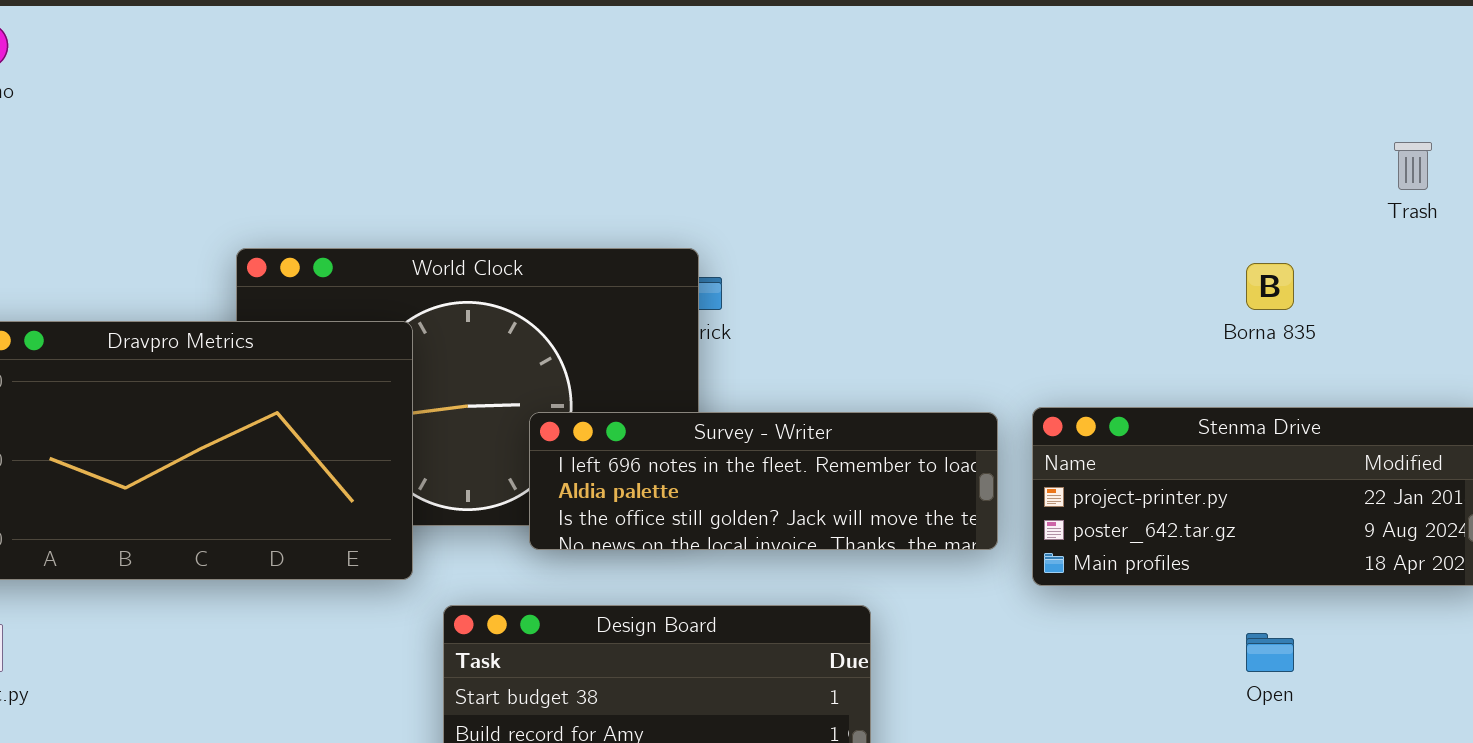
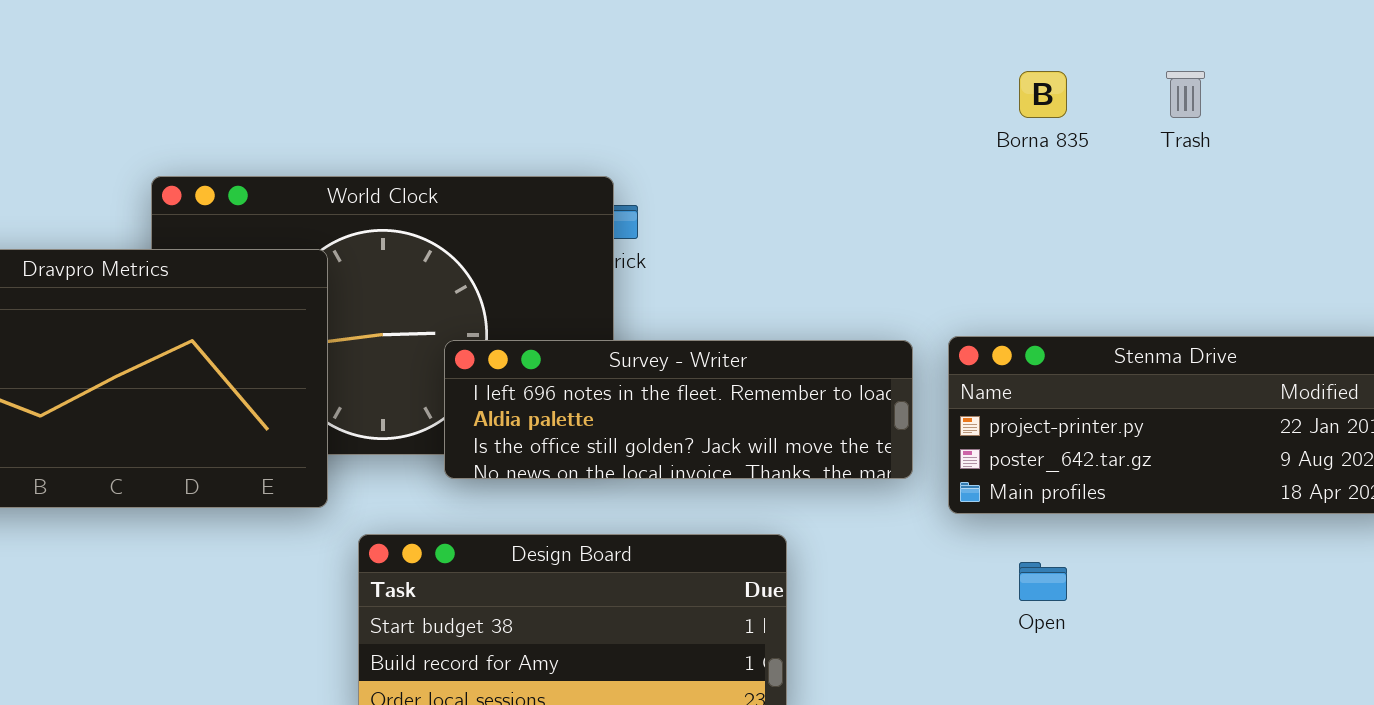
Trash: [1394,142,1432,190] -> [1166,71,1205,118], moved
Borna 835: [1246,263,1294,310] -> [1019,71,1067,118], moved
Open: [1246,633,1294,672] -> [1019,562,1067,601], moved

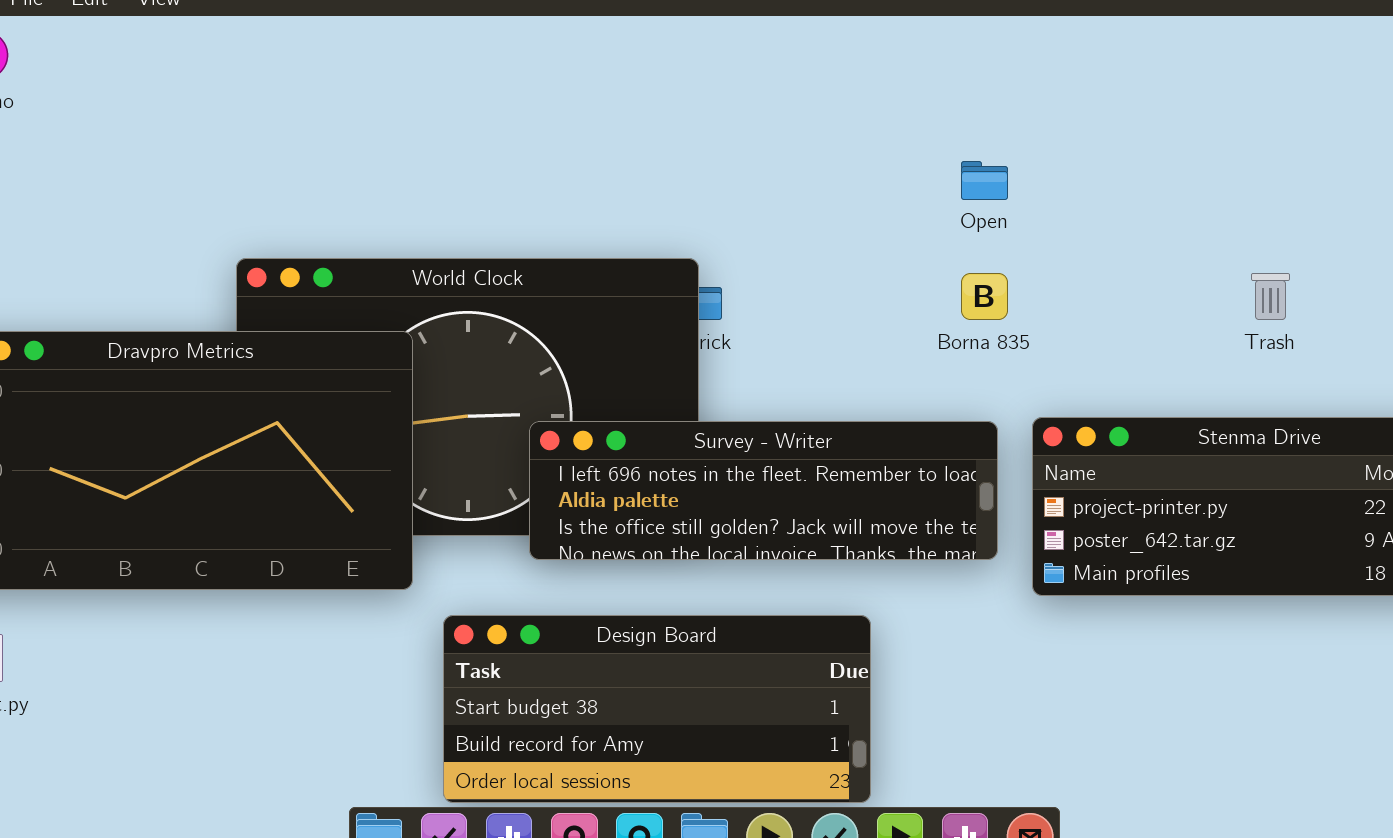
Borna 835: [1019,71,1067,118] -> [961,273,1008,320], moved
Trash: [1166,71,1205,118] -> [1251,273,1290,320], moved
Open: [1019,562,1067,601] -> [961,161,1008,200], moved

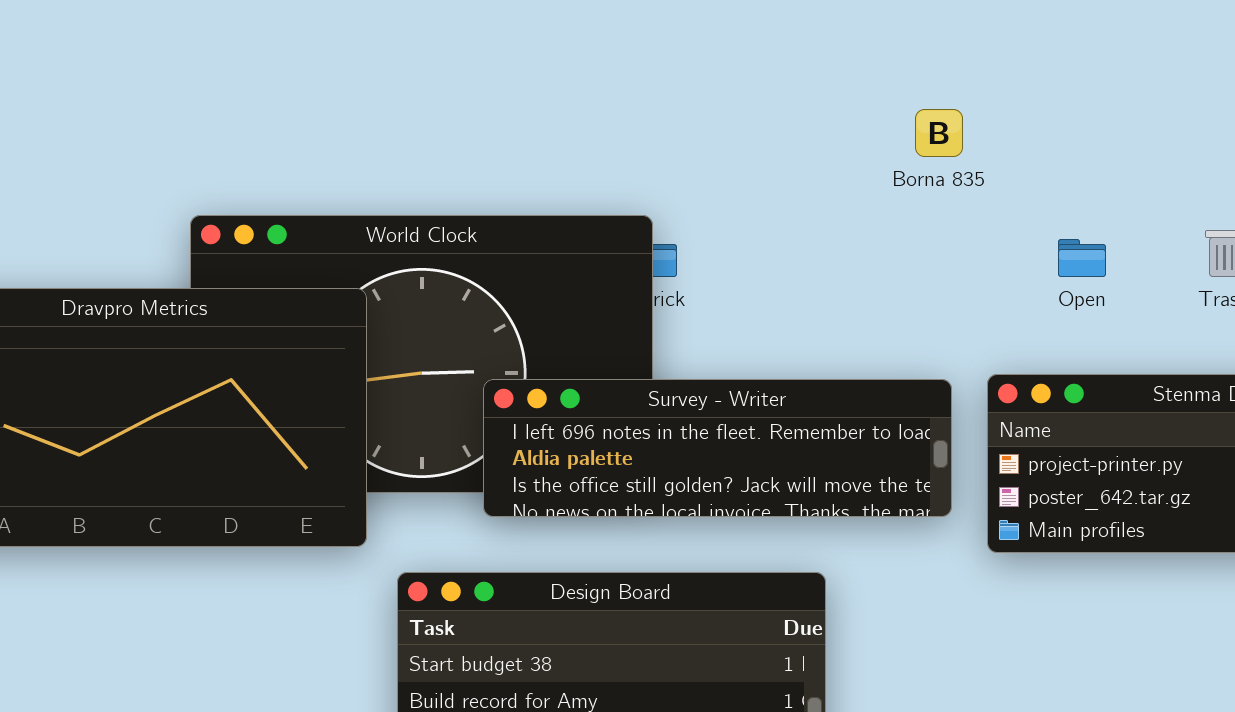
Open: [961,161,1008,200] -> [1058,239,1106,277], moved
Borna 835: [961,273,1008,320] -> [915,109,963,157], moved

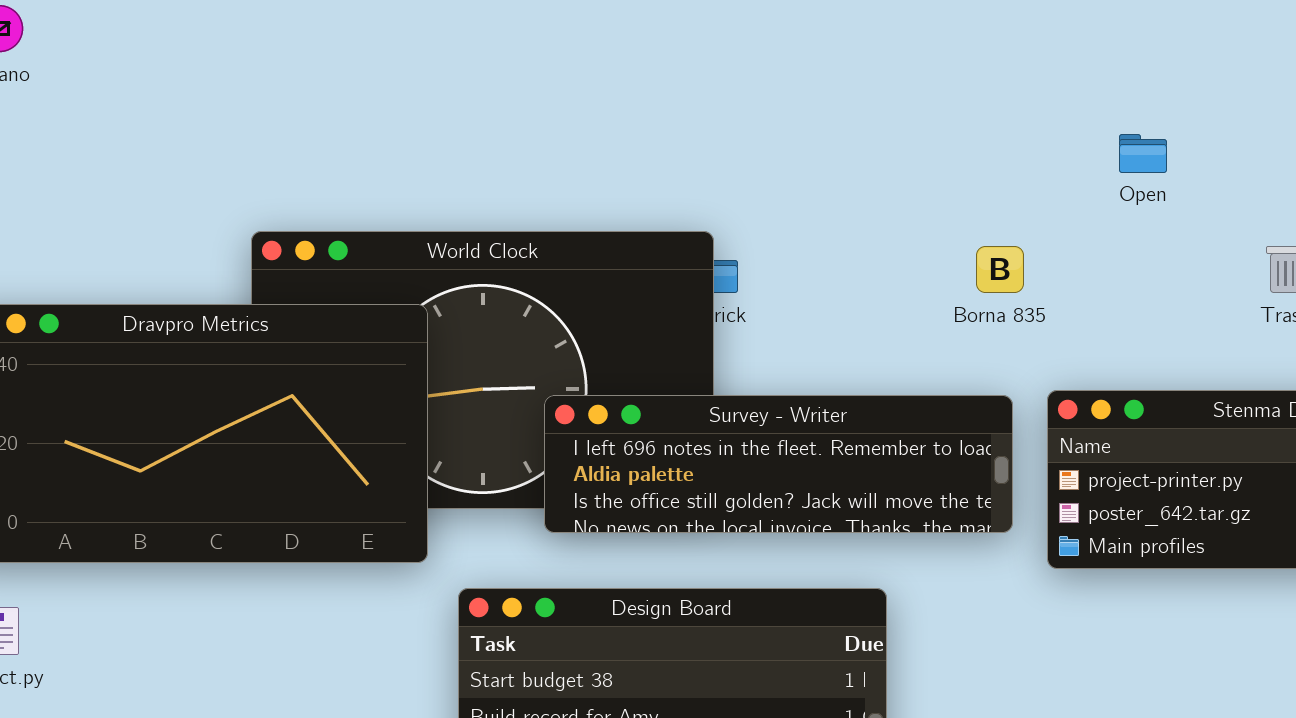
Borna 835: [915,109,963,157] -> [976,246,1024,293], moved
Open: [1058,239,1106,277] -> [1119,134,1167,173], moved

